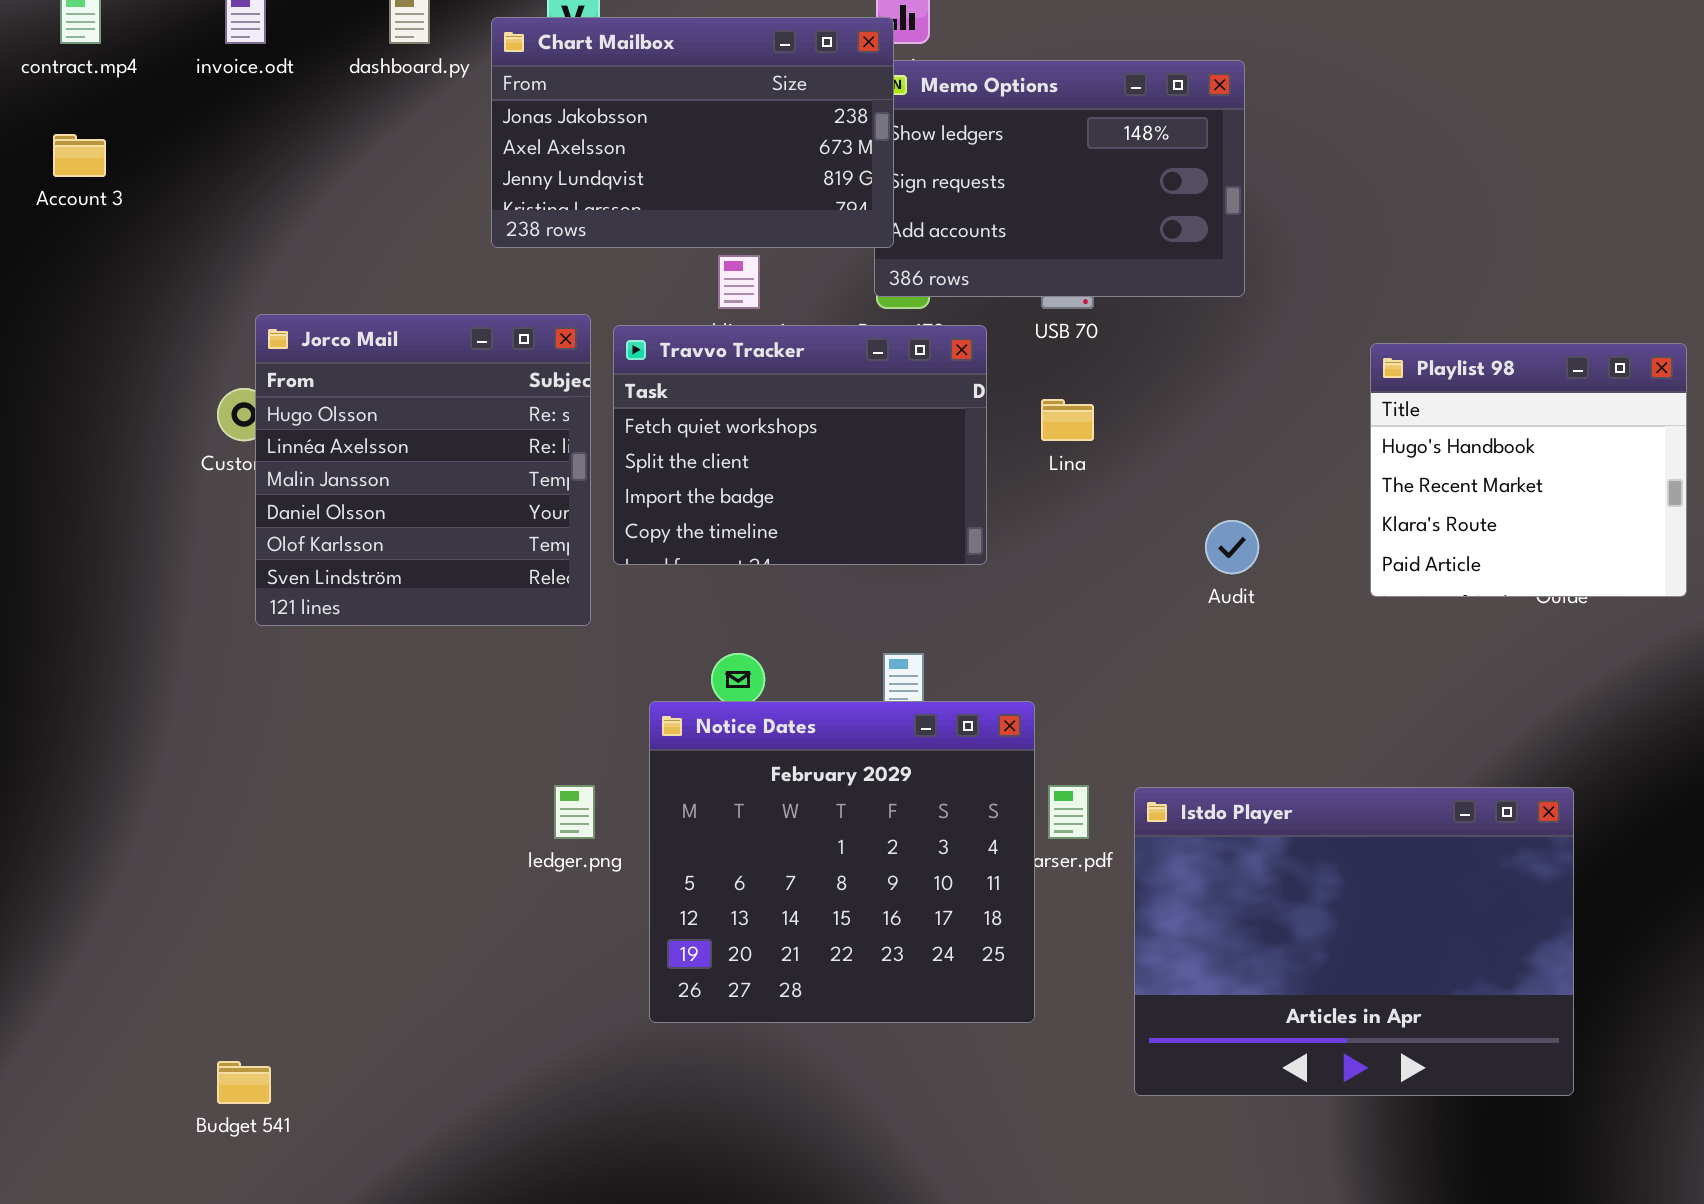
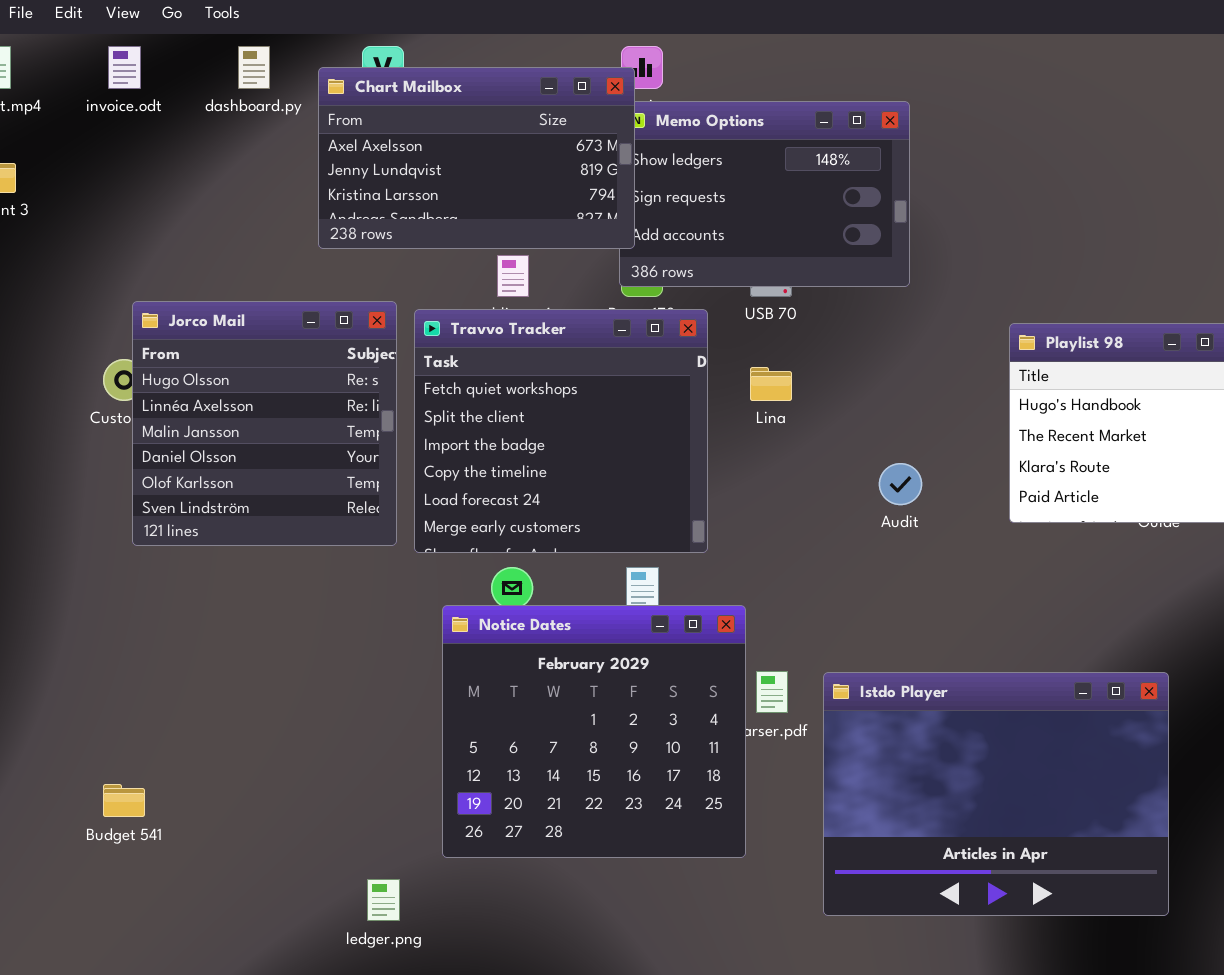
Chart Mailbox: [491,17,894,248] -> [318,67,635,249], scrolled down 1 row
Travvo Tracker: [613,325,987,565] -> [414,309,708,553], resized
ledger.png: [554,785,595,839] -> [367,879,400,921], moved
Budget 541: [217,1061,271,1104] -> [103,784,145,817], moved

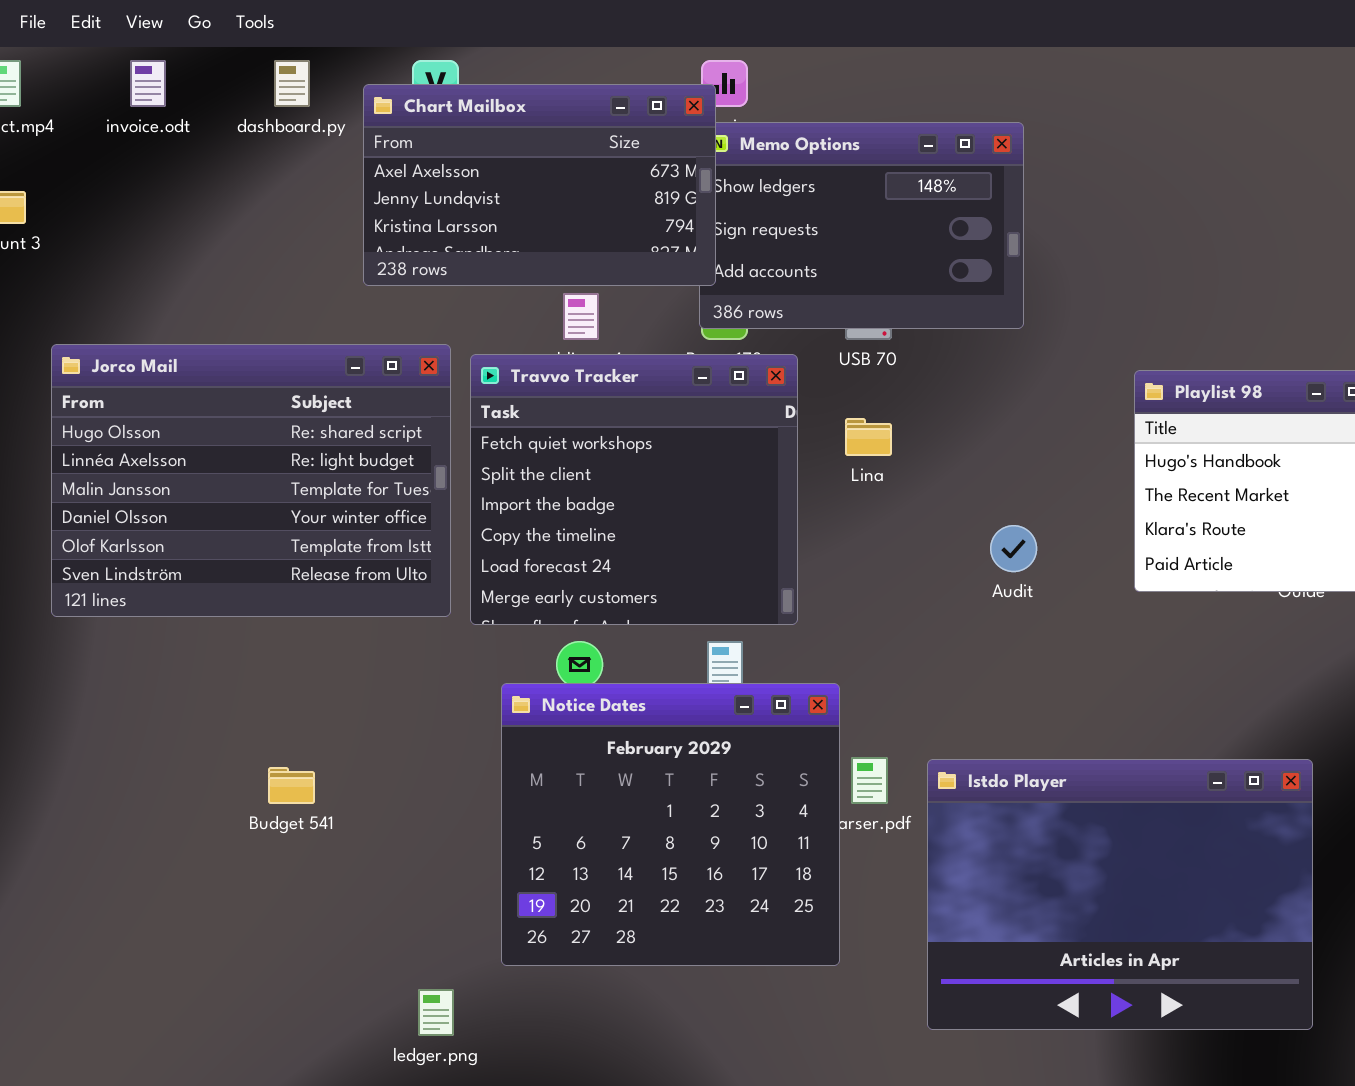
Jorco Mail: [132,301,397,546] -> [51,344,451,617], resized
Budget 541: [103,784,145,817] -> [268,767,315,804], moved

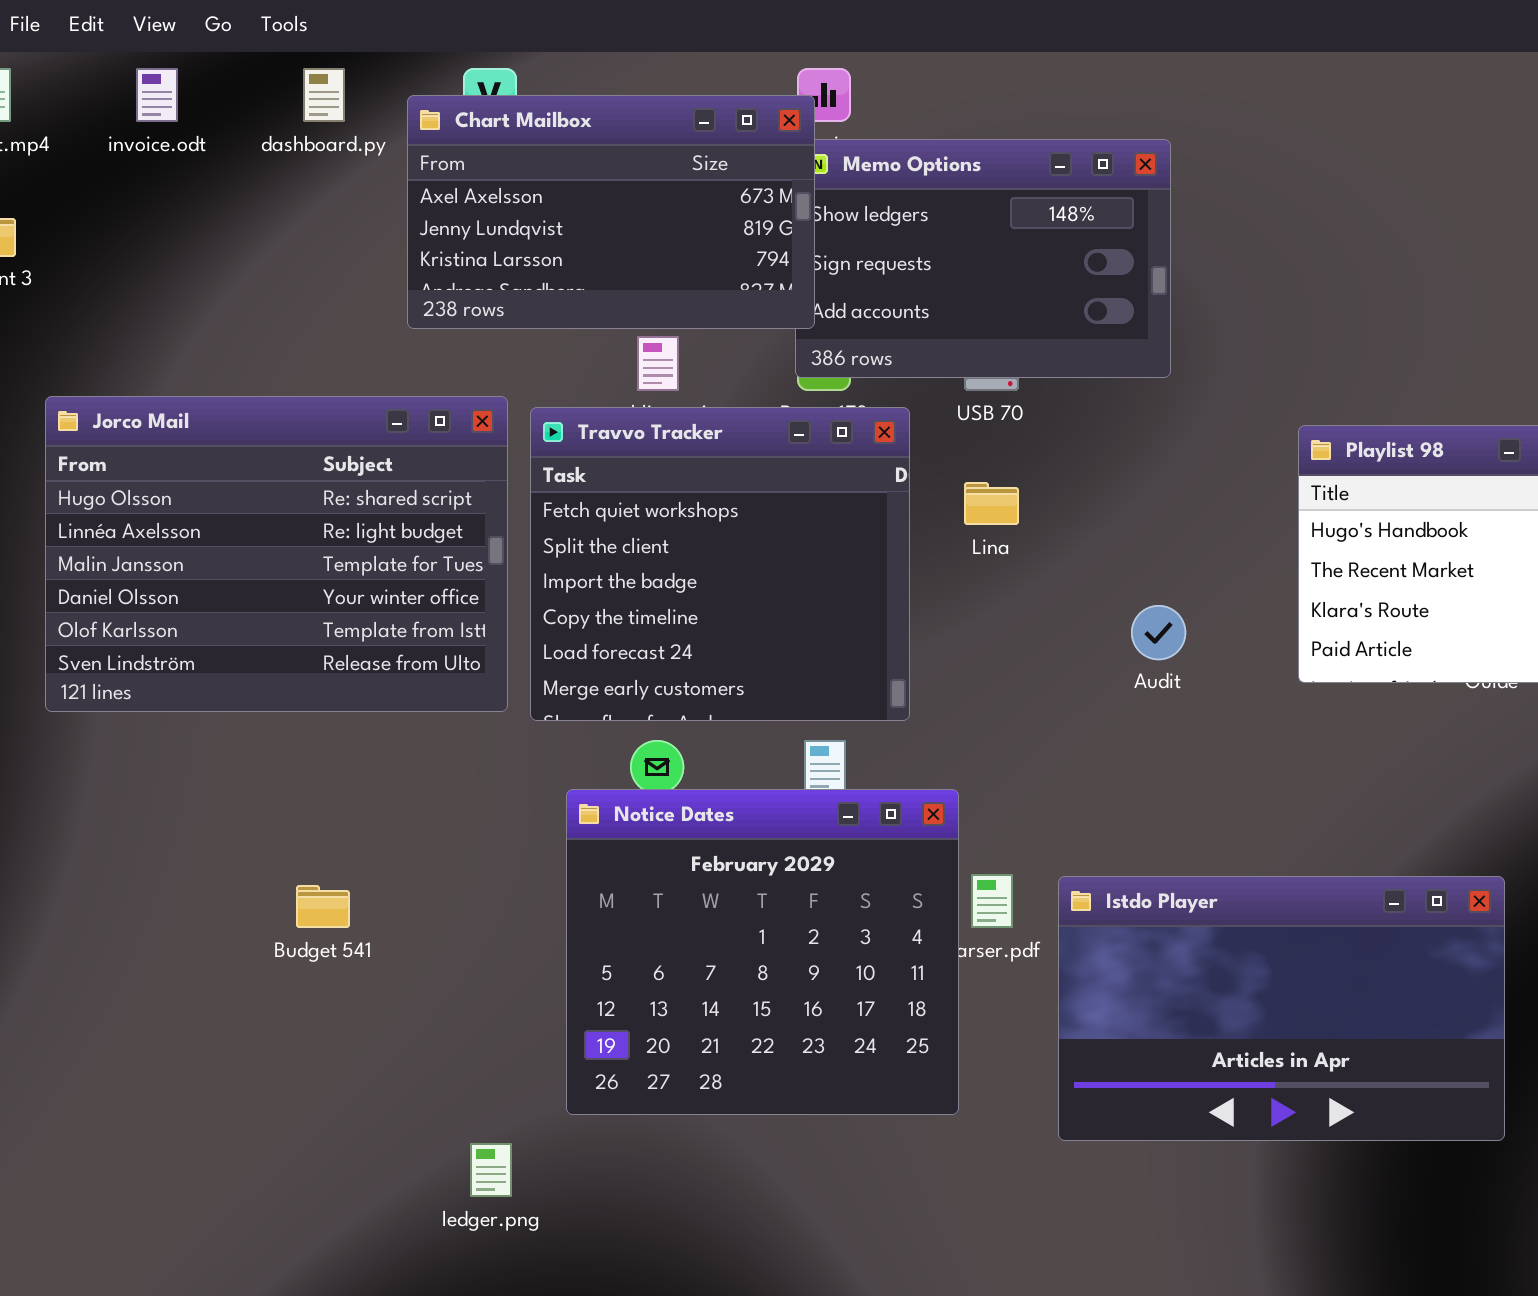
Istdo Player: [927,759,1313,1030] -> [1058,876,1505,1141], resized

